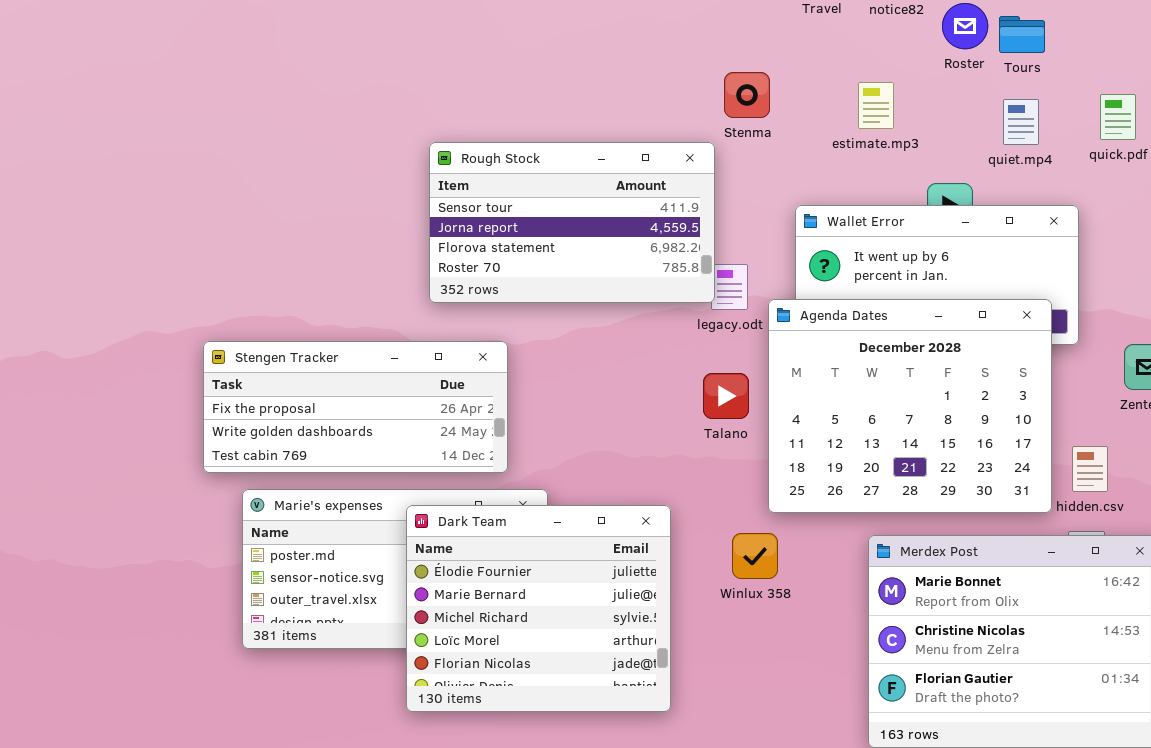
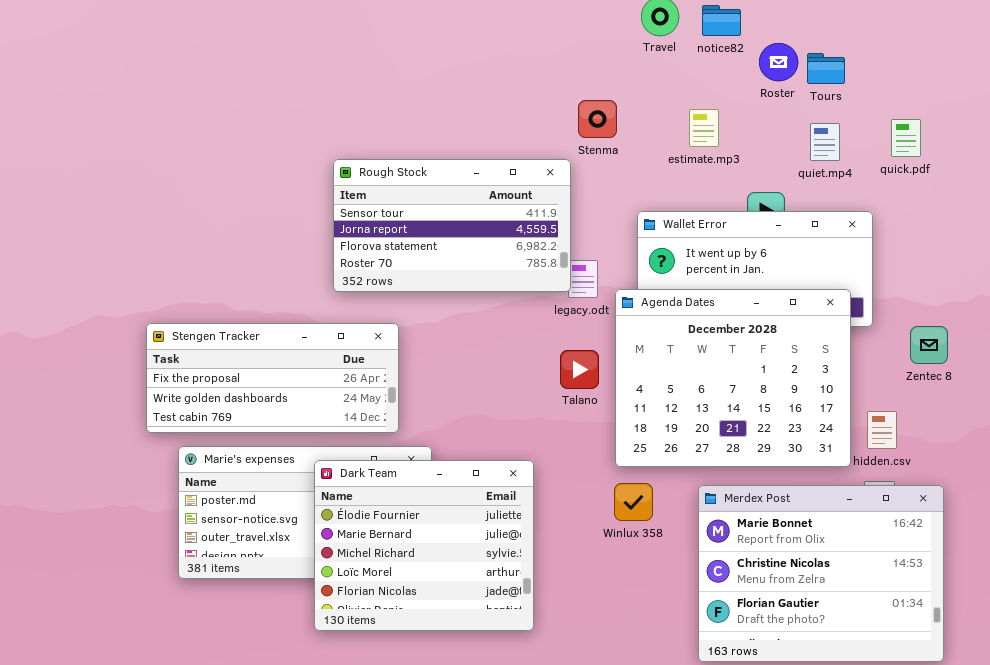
Winlux 358: [732,533,778,579] -> [614,483,653,521], moved

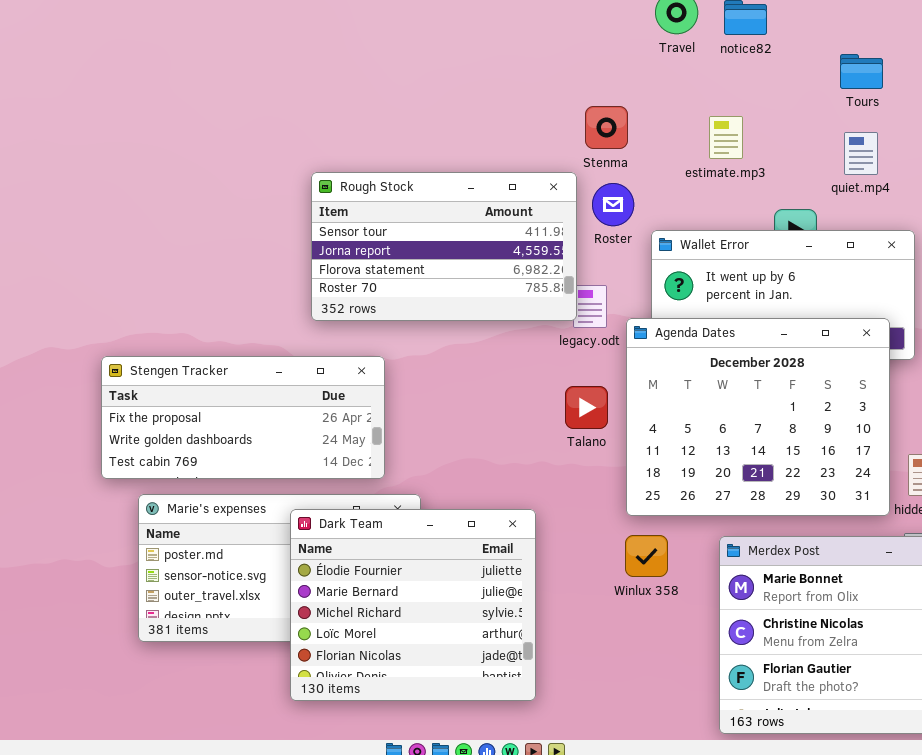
Roster: [759,43,798,81] -> [592,183,634,226], moved

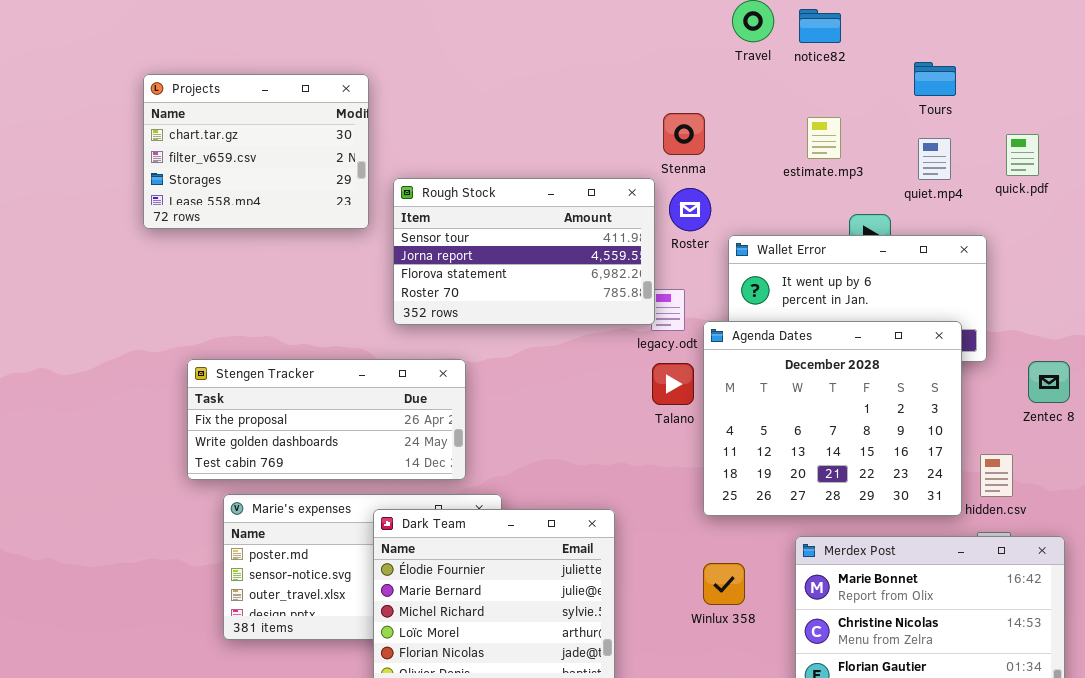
Projects: none -> [143,74,369,229], opened
estimate.mp3: [709,116,743,159] -> [807,117,841,159], moved
Talano: [565,386,608,429] -> [652,363,694,405], moved
Winlux 358: [625,535,668,577] -> [703,563,745,605], moved

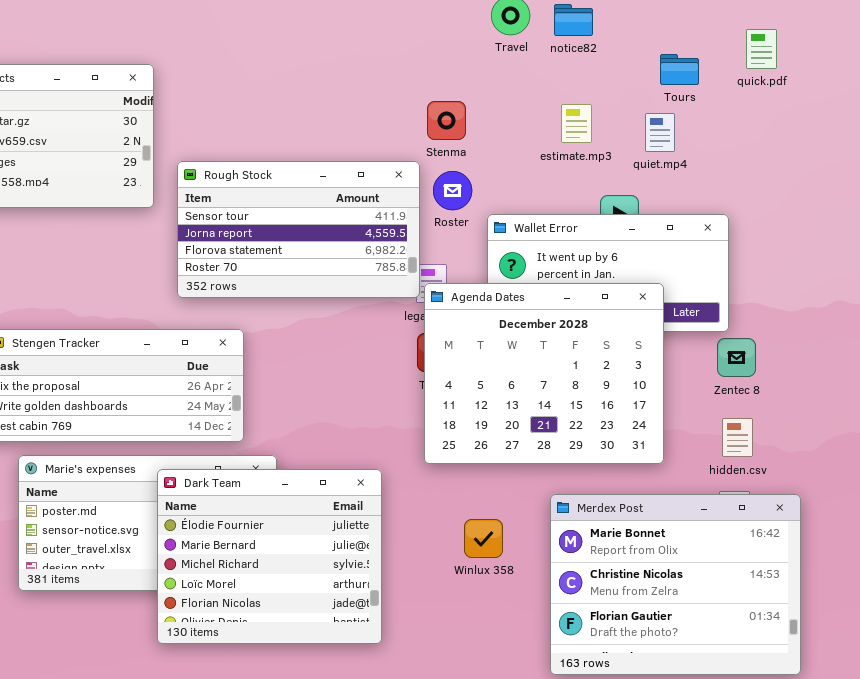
quick.pdf: [1006,134,1039,176] -> [746,29,777,69], moved
quiet.mp4: [918,138,951,180] -> [645,113,675,152], moved
Agenda Dates: [703,321,962,516] -> [424,283,664,464], moved
Zentec 8: [1028,361,1070,403] -> [717,338,756,377], moved

